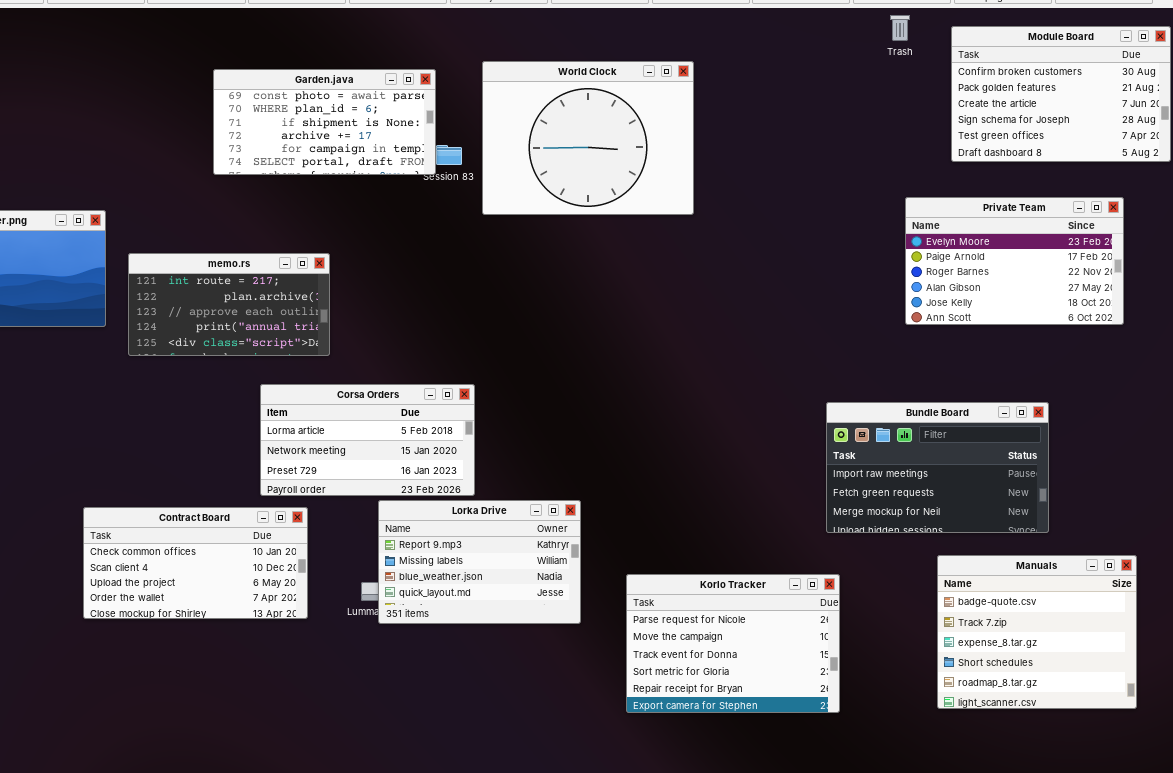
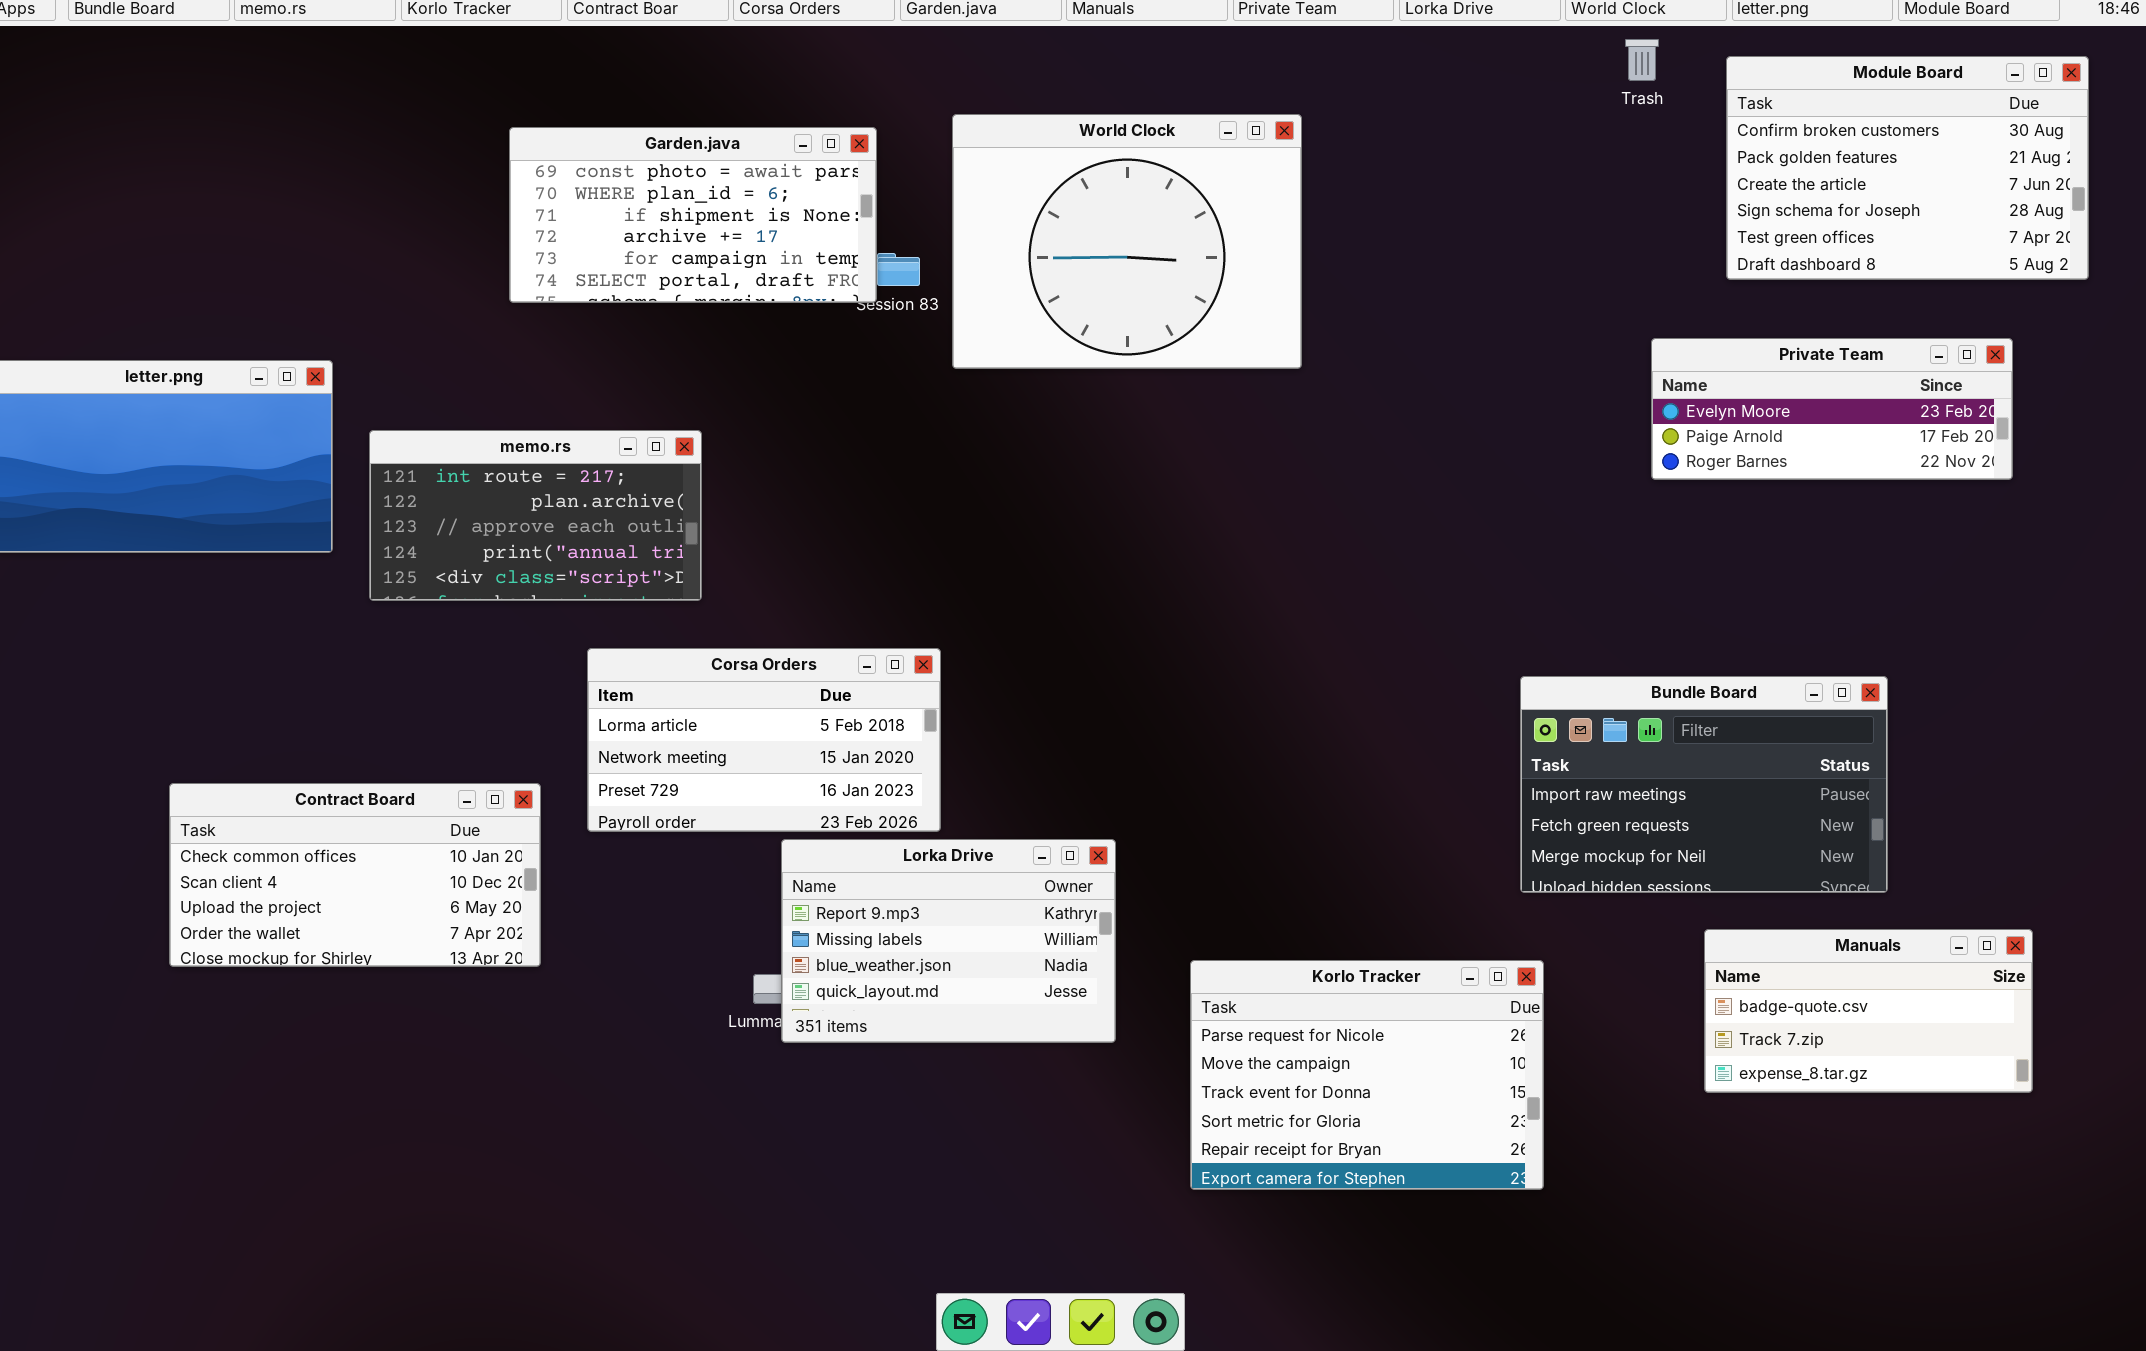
Private Team: [905,197,1124,325] -> [1651,338,2013,480], resized
Contract Board: [83,507,308,619] -> [169,783,541,967], moved
Manuals: [937,555,1137,709] -> [1704,929,2033,1093], resized

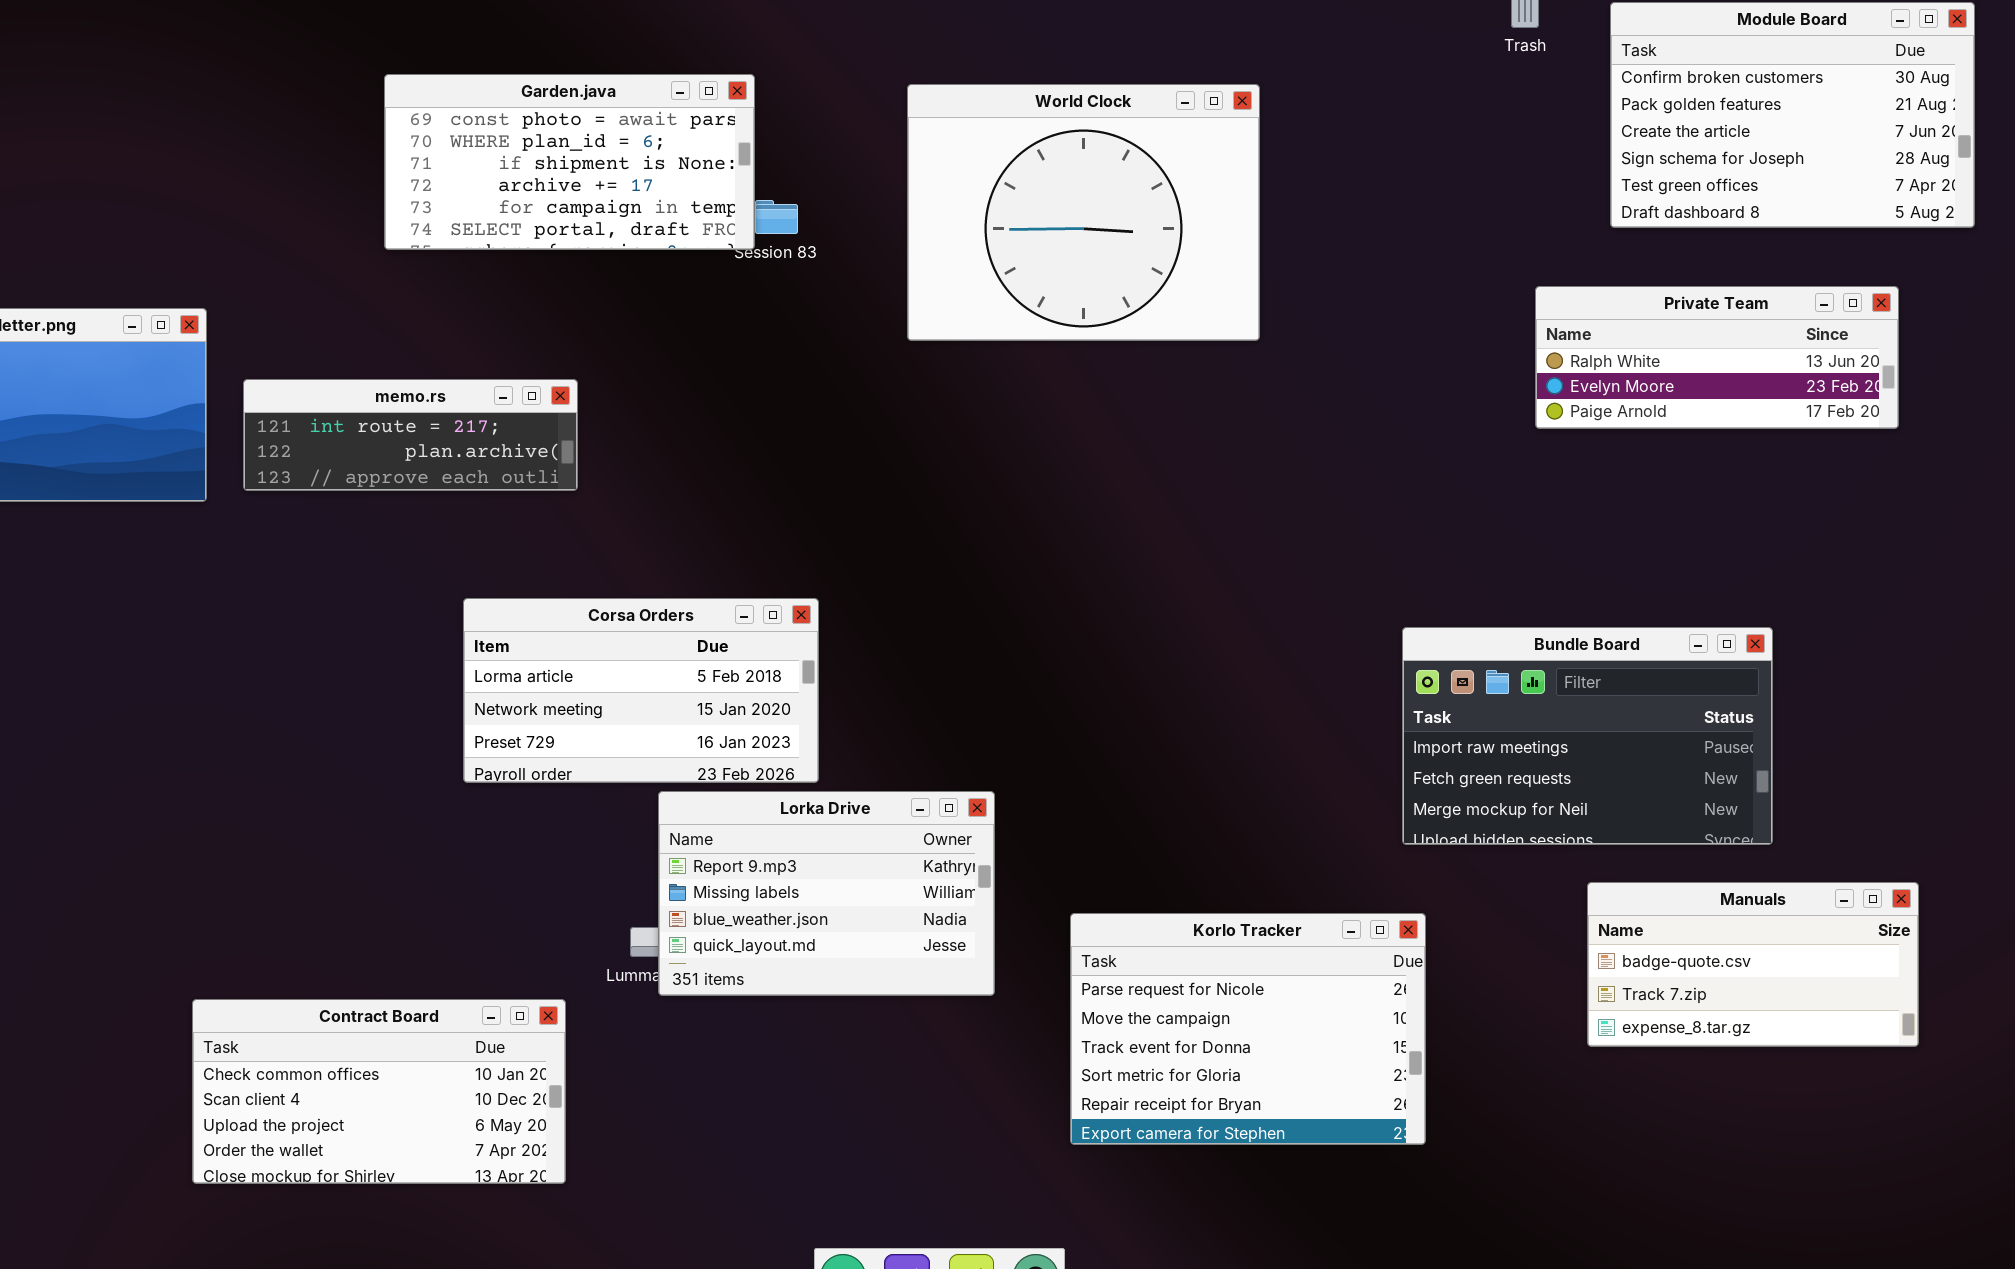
World Clock: [952,114,1302,369] -> [907,84,1260,341], moved
Private Team: [1651,338,2013,480] -> [1535,286,1899,429], scrolled up 1 row
memo.rs: [369,430,702,601] -> [243,379,578,491], resized
Contract Board: [169,783,541,967] -> [192,999,566,1184], moved

